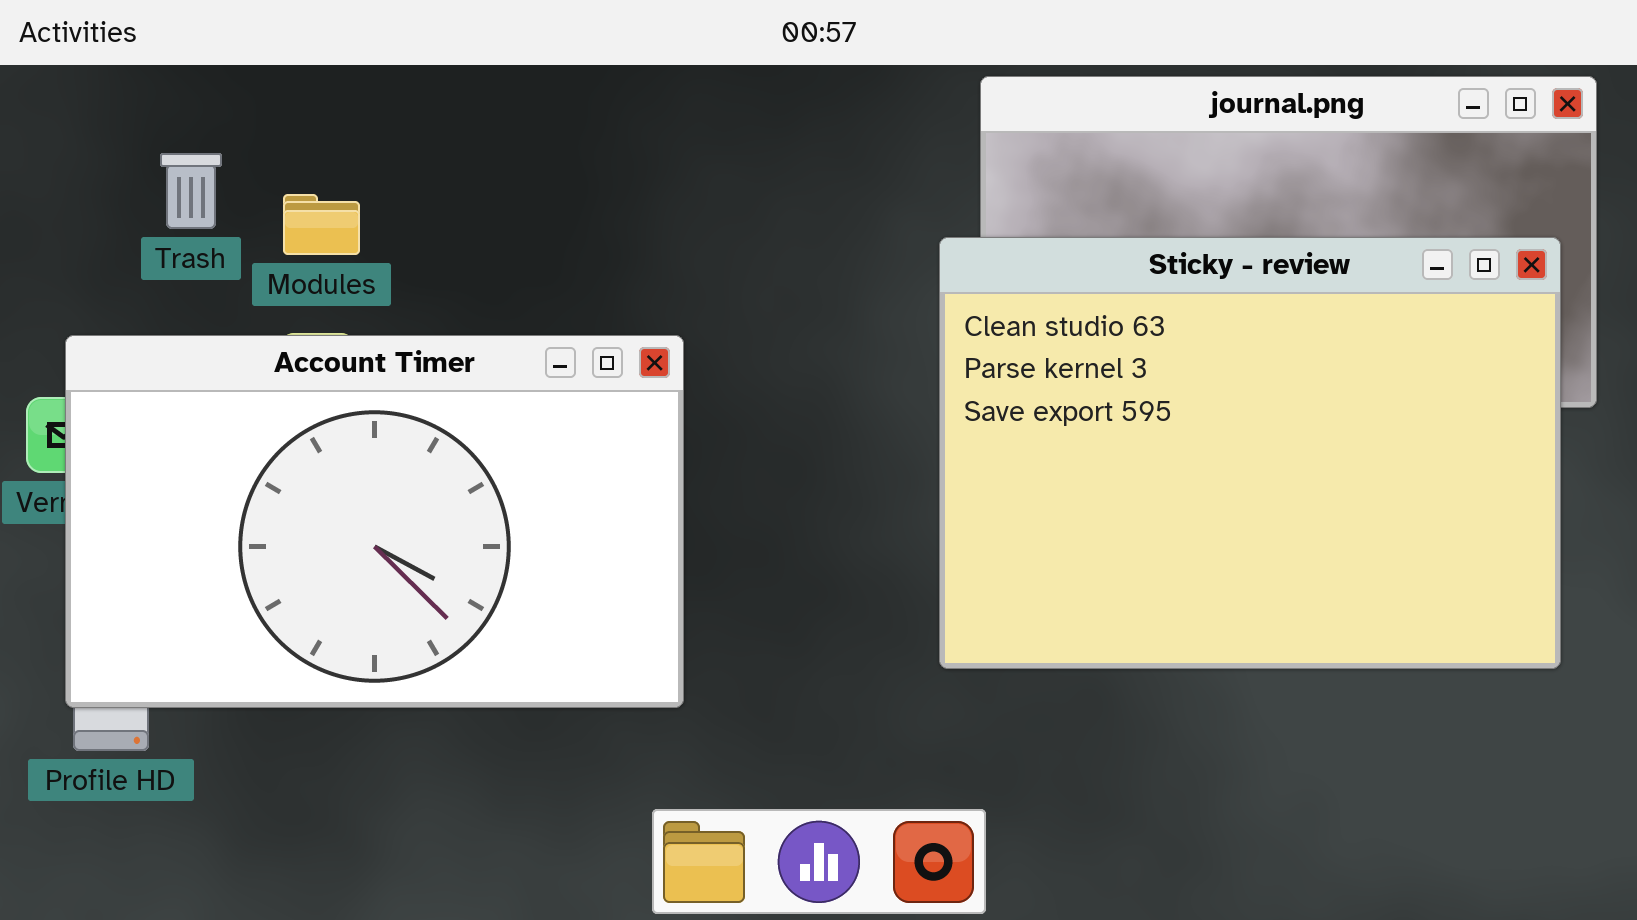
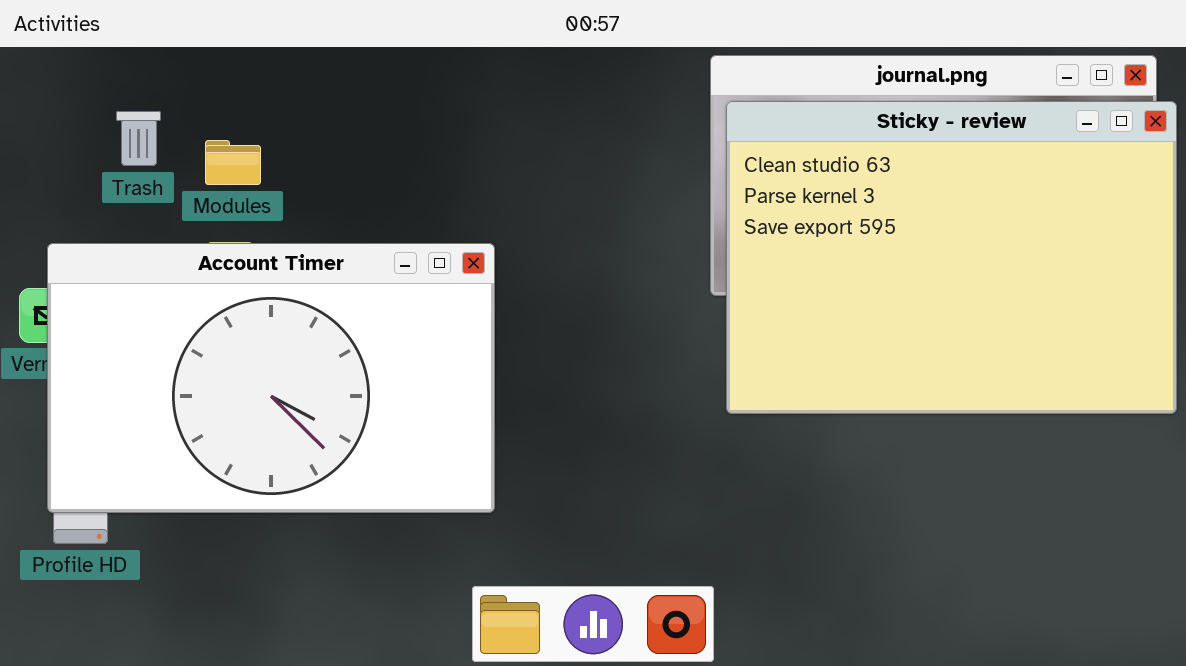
Sticky - review: [939,237,1561,669] -> [726,101,1177,414], moved

